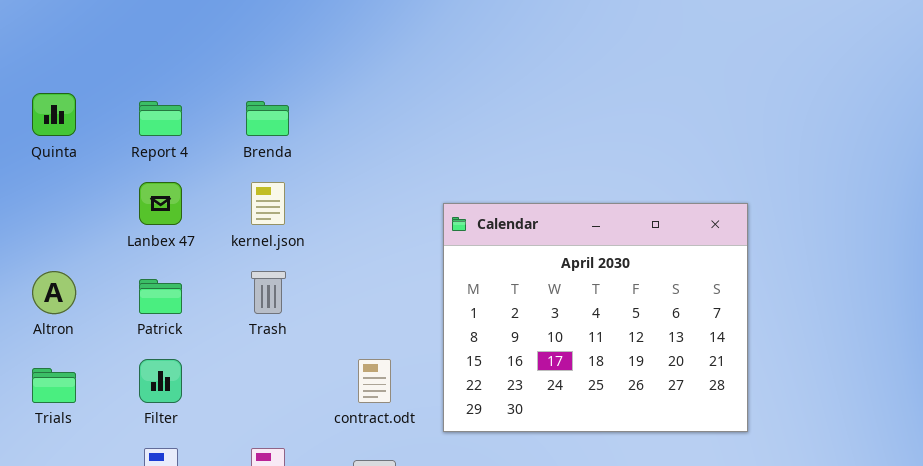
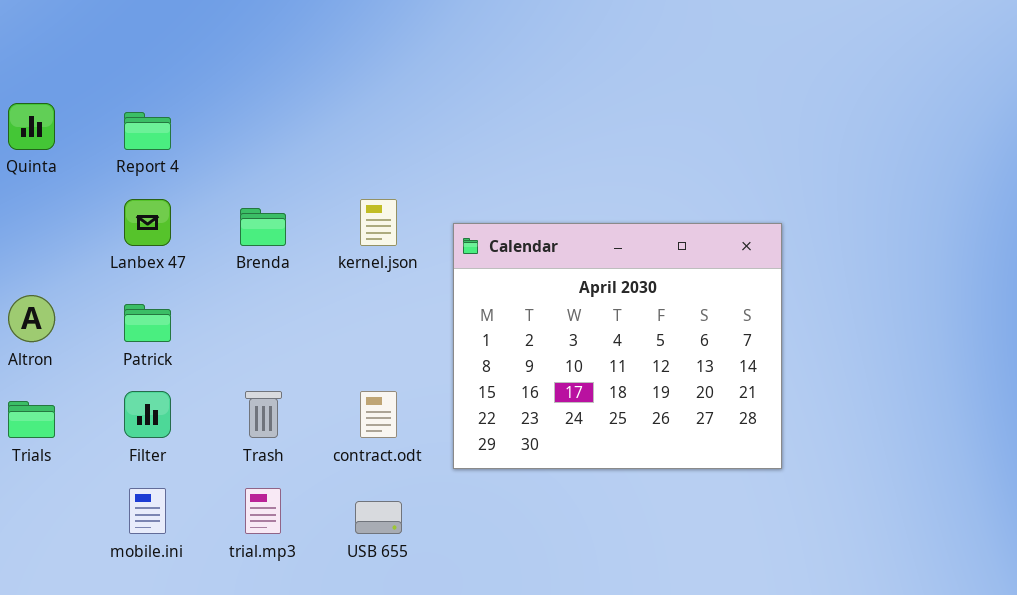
Brenda: [246,101,289,136] -> [240,208,286,246], moved
kernel.json: [251,182,285,225] -> [360,199,397,246], moved
Trash: [251,271,286,314] -> [245,391,282,438], moved

